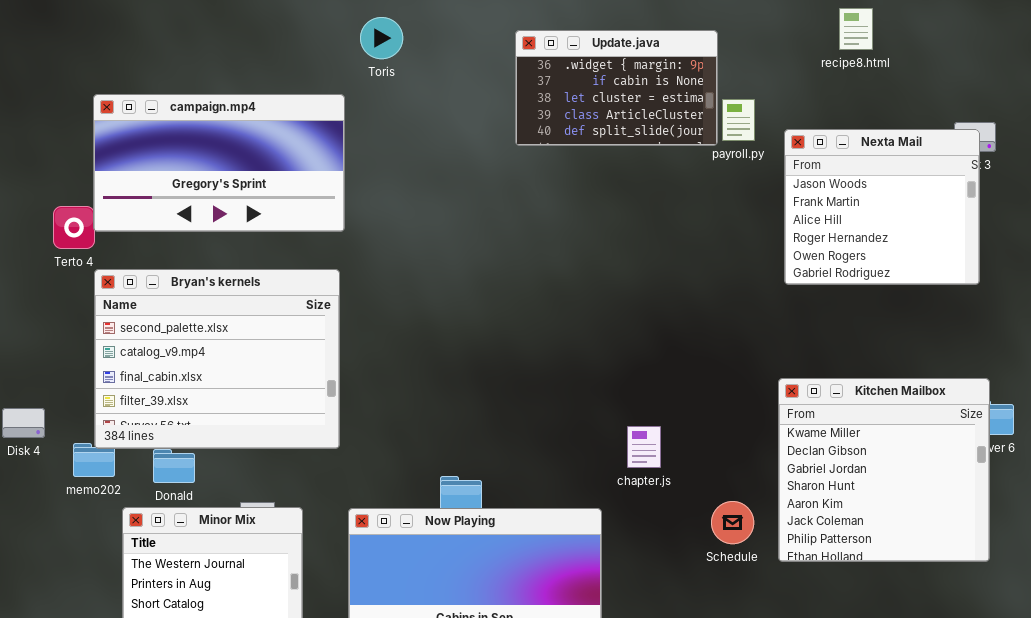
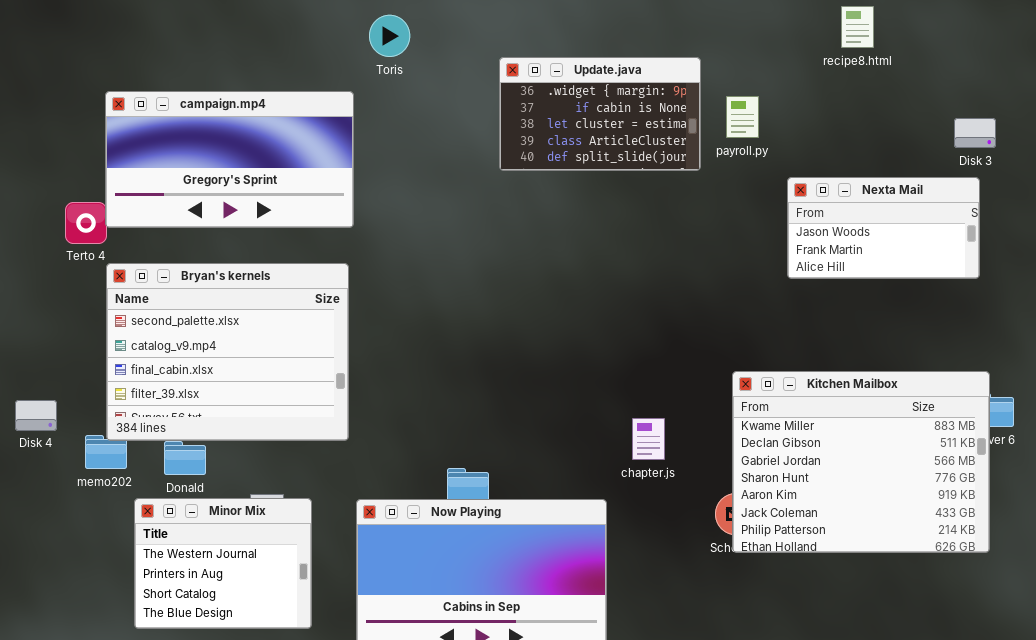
Update.java: [515,30,718,146] -> [499,57,701,171], moved
Nexta Mail: [784,129,980,285] -> [787,177,980,279], resized
Kitchen Mailbox: [778,378,990,562] -> [732,371,990,553], resized

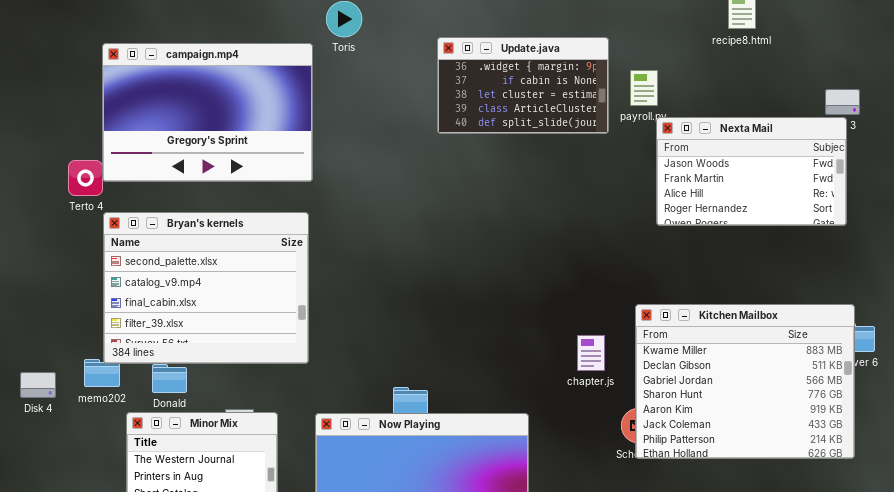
campaign.mp4: [105,91,354,228] -> [102,43,313,182], resized
Nexta Mail: [787,177,980,279] -> [656,117,847,226], resized
Disk 4: [15,400,57,431] -> [20,372,56,398], moved
chapter.js: [632,418,665,460] -> [577,335,605,371], moved

